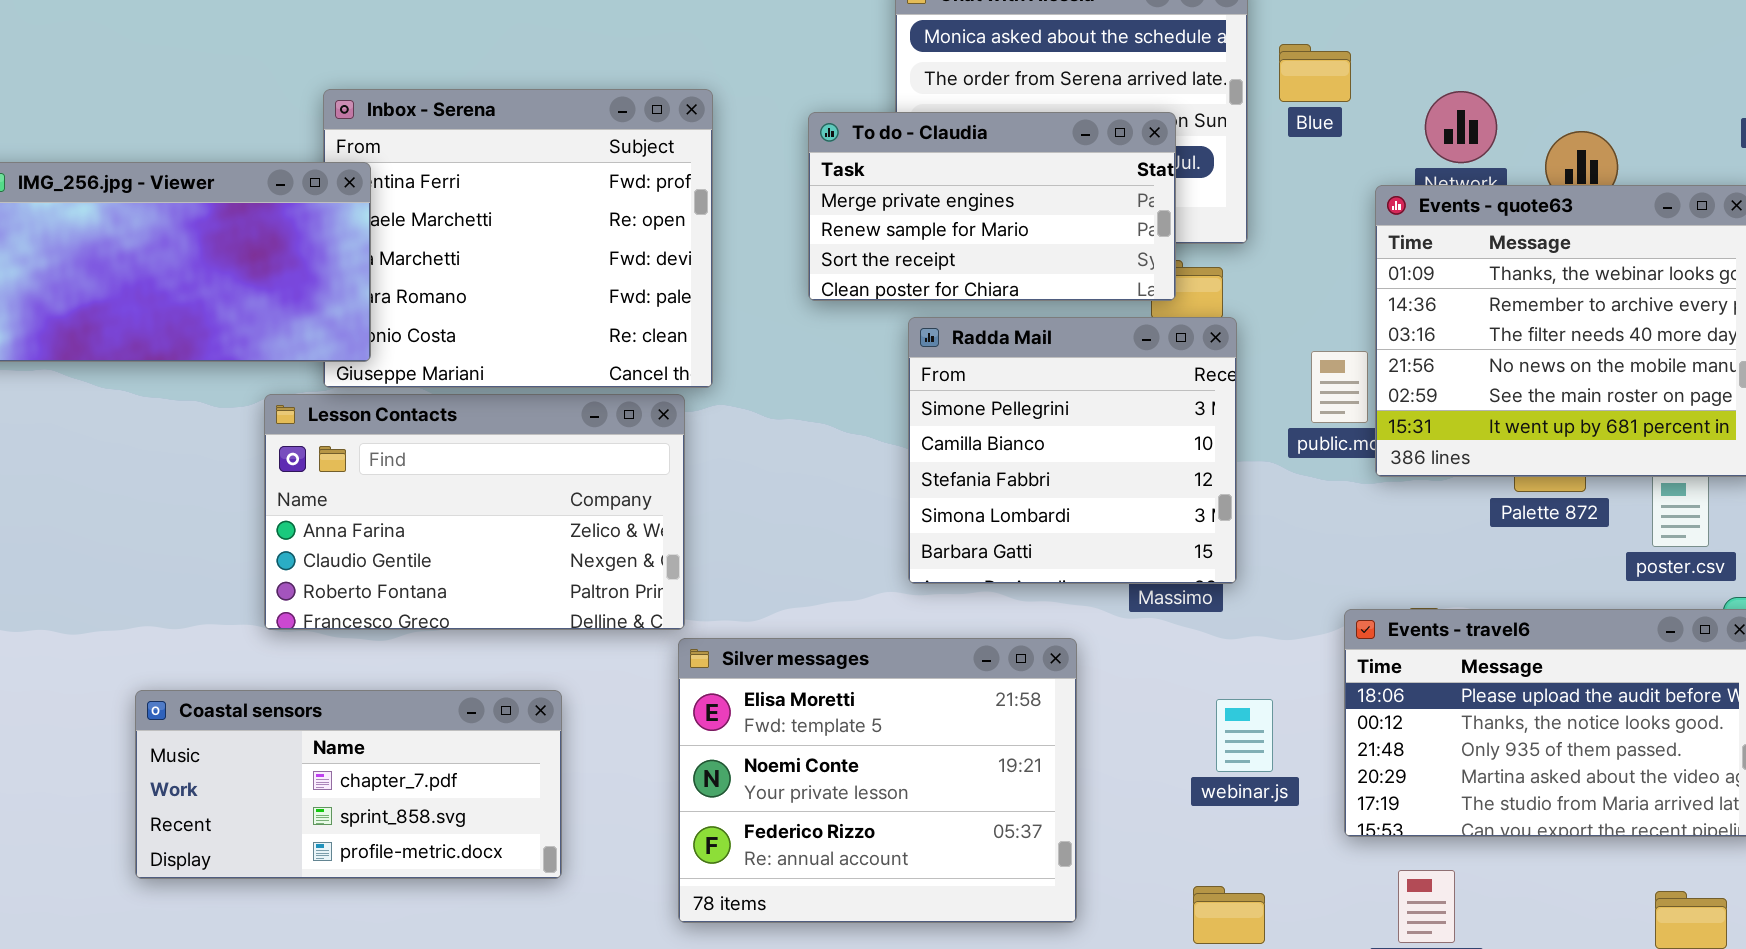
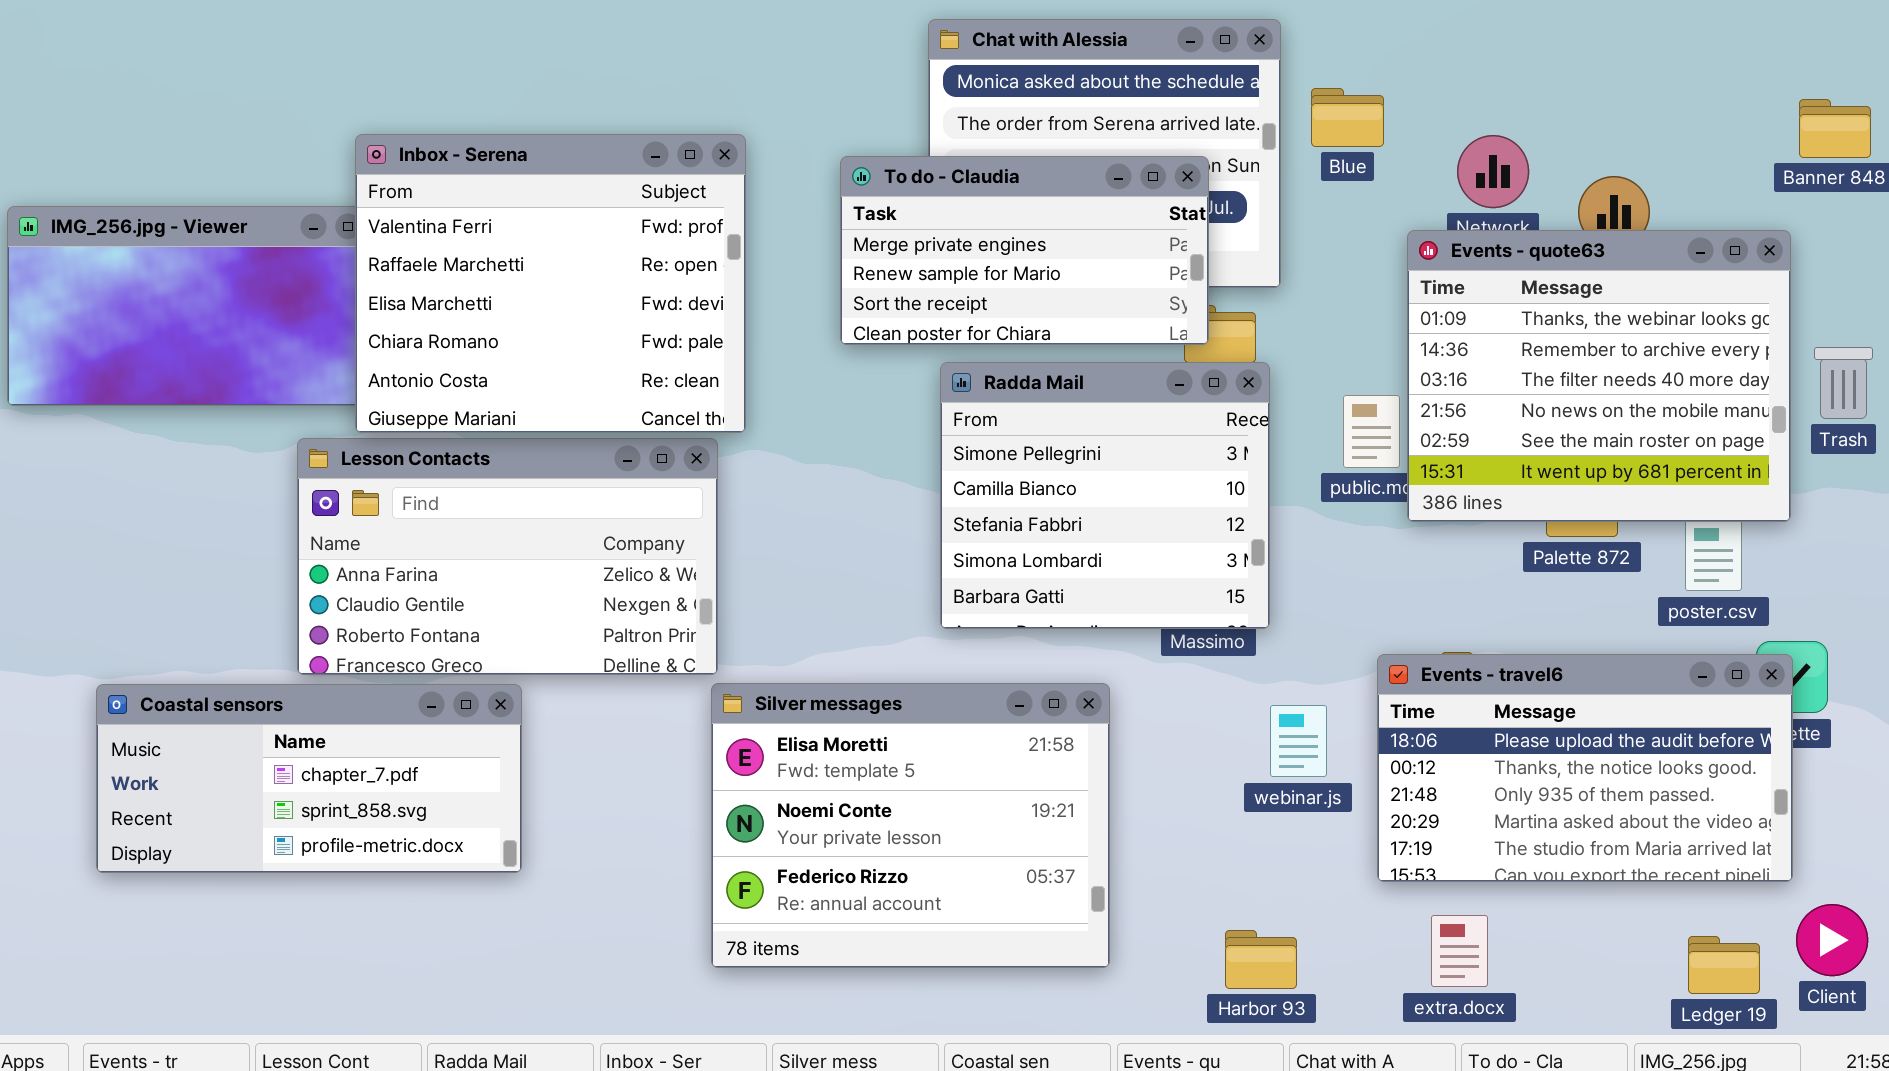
Inbox - Serena: [323,89,713,388] -> [355,134,746,433], raised
Coastal sensors: [135,690,562,879] -> [96,684,522,873], moved
webinar.js: [1216,699,1273,772] -> [1270,705,1327,777], moved

